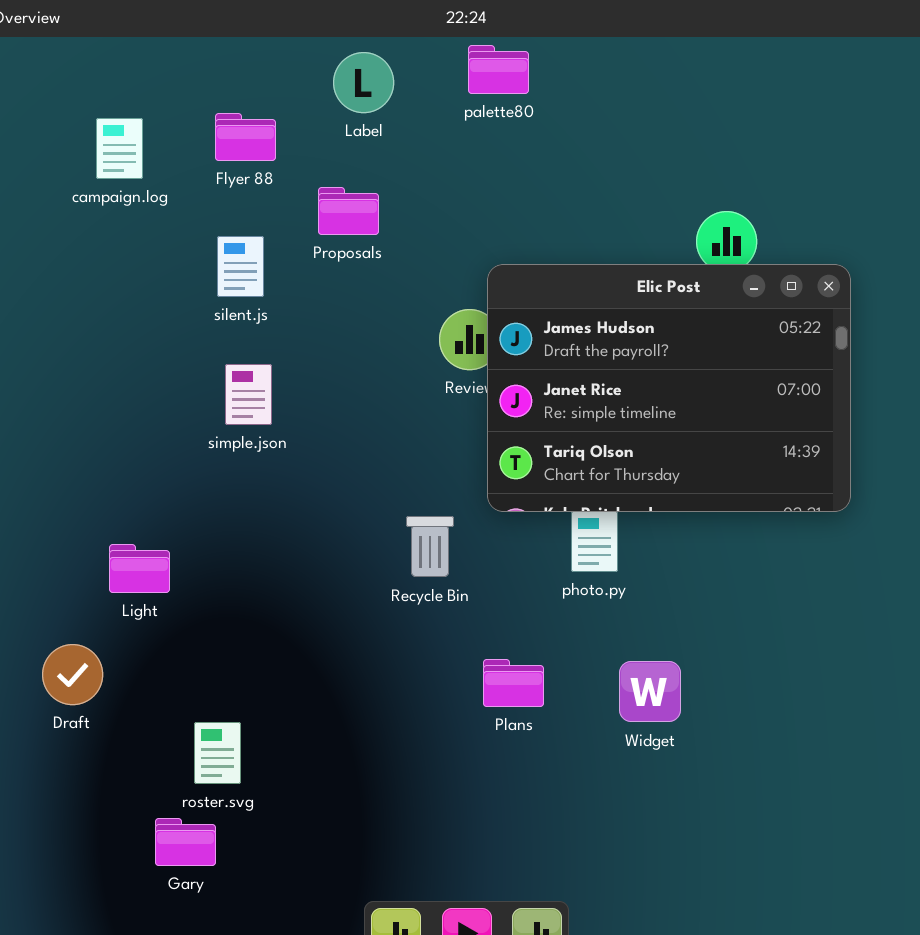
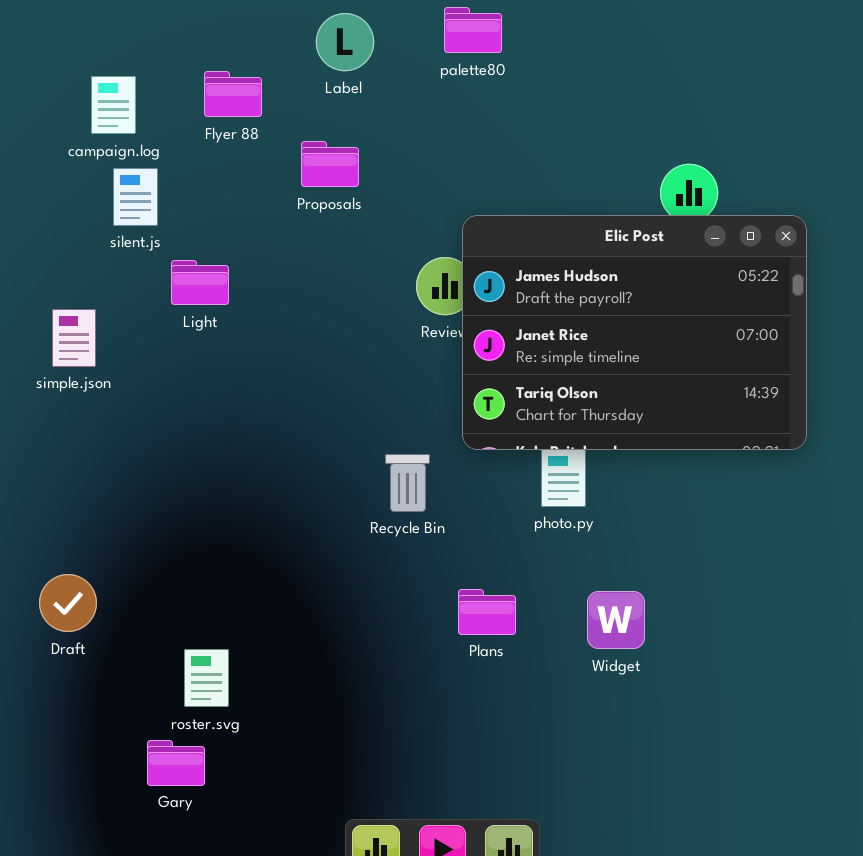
silent.js: [217,236,264,297] -> [113,168,158,226], moved
simple.json: [225,364,272,425] -> [52,309,96,367], moved
Light: [109,544,170,593] -> [171,260,229,305], moved

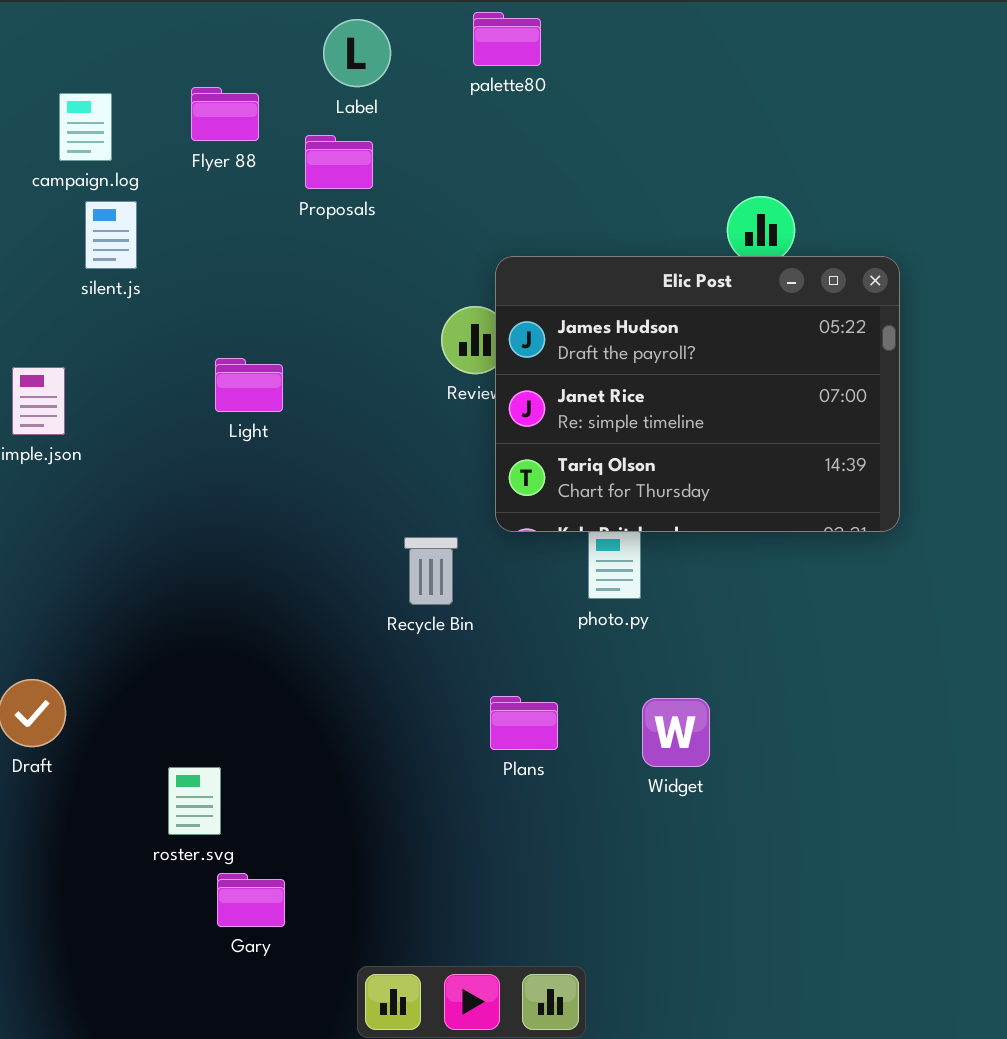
Proposals: [301,141,359,187] -> [305,135,373,189], moved
Light: [171,260,229,305] -> [215,358,283,412], moved
Gary: [147,740,205,786] -> [217,873,285,927], moved

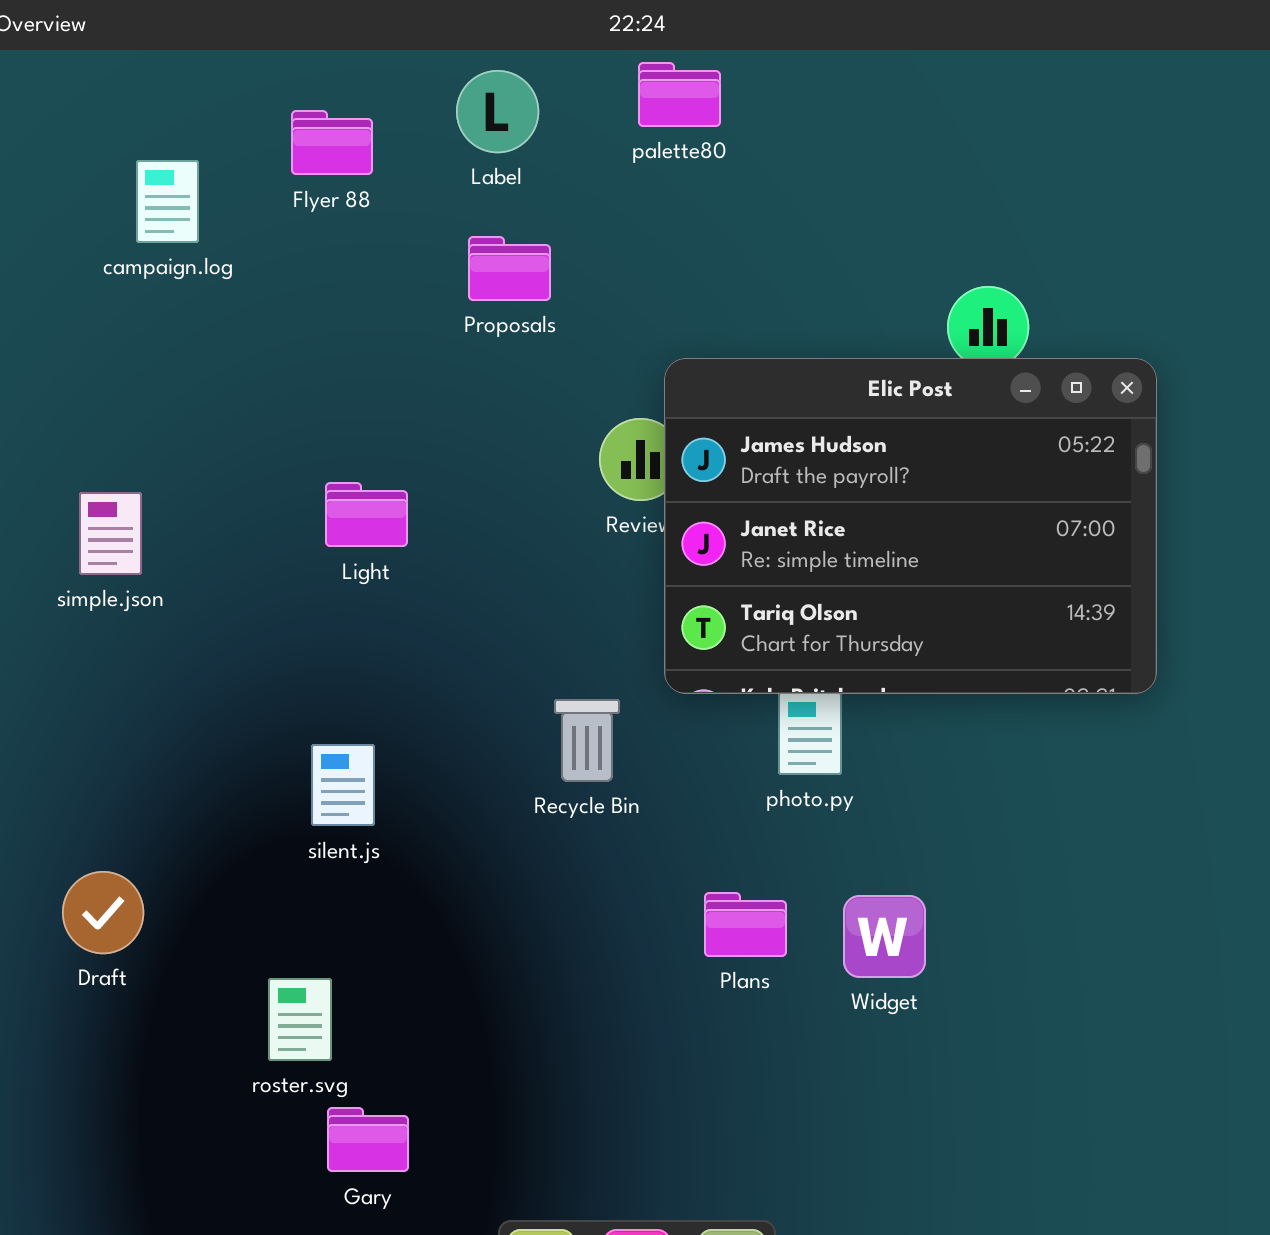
Flyer 88: [191,87,259,141] -> [291,110,373,175], moved
Proposals: [305,135,373,189] -> [468,236,551,301], moved
silent.js: [85,201,137,269] -> [311,744,375,826], moved
Plans: [490,696,558,750] -> [704,892,787,957], moved

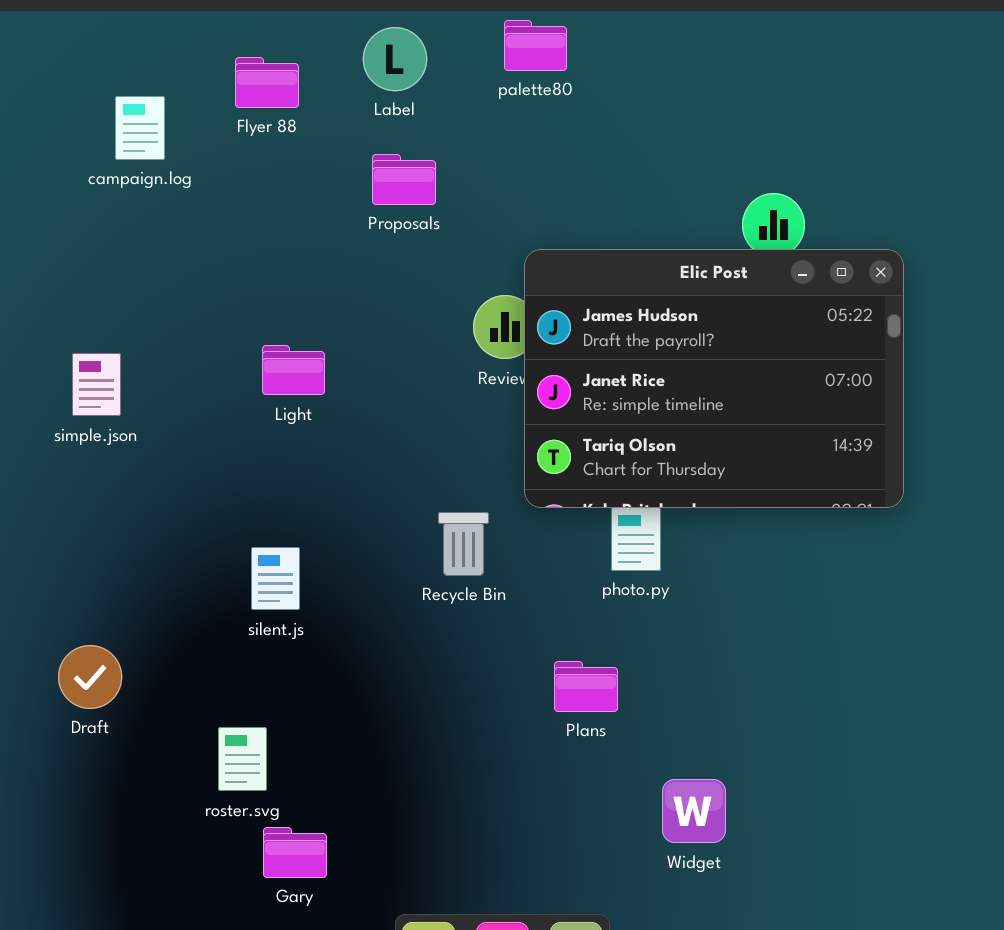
Widget: [843,895,926,978] -> [662,779,726,843], moved

